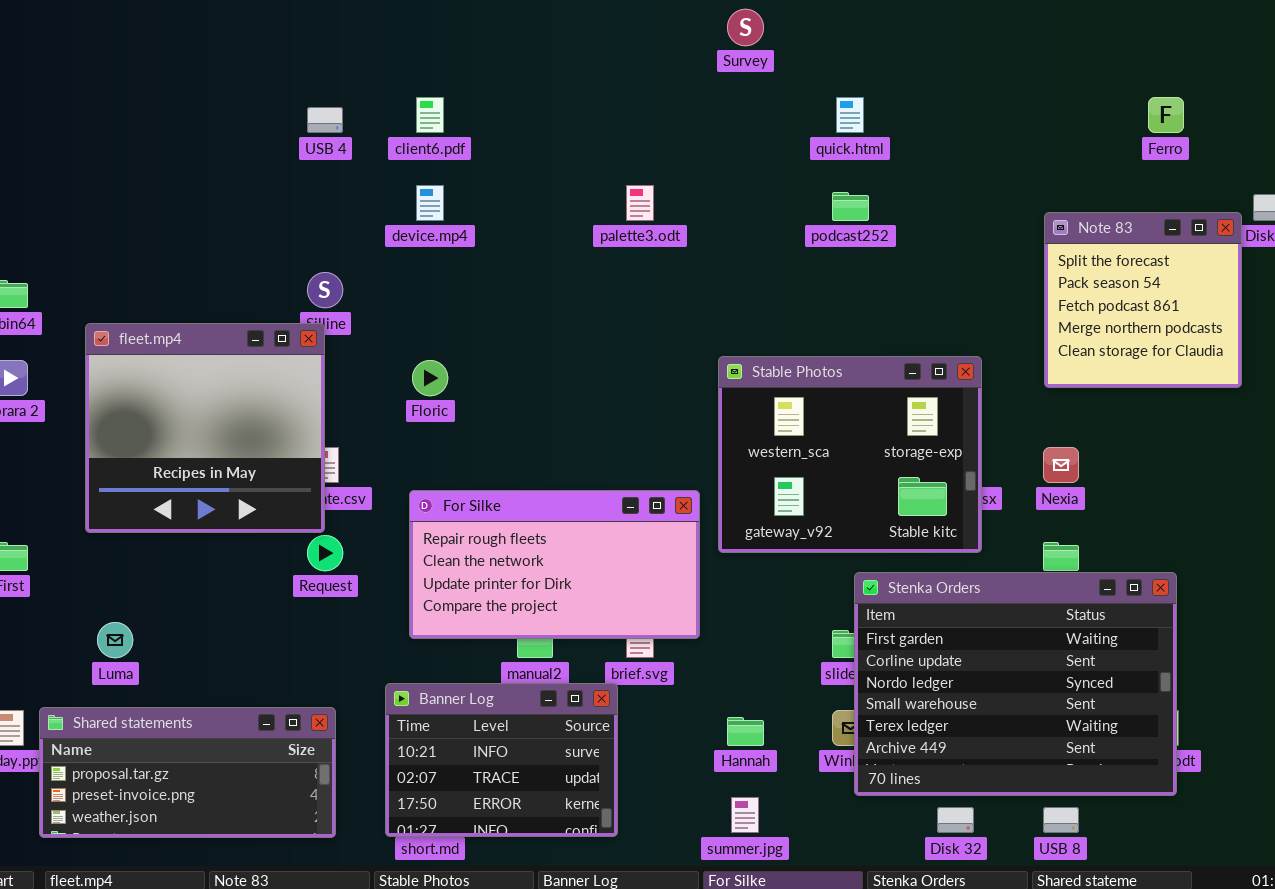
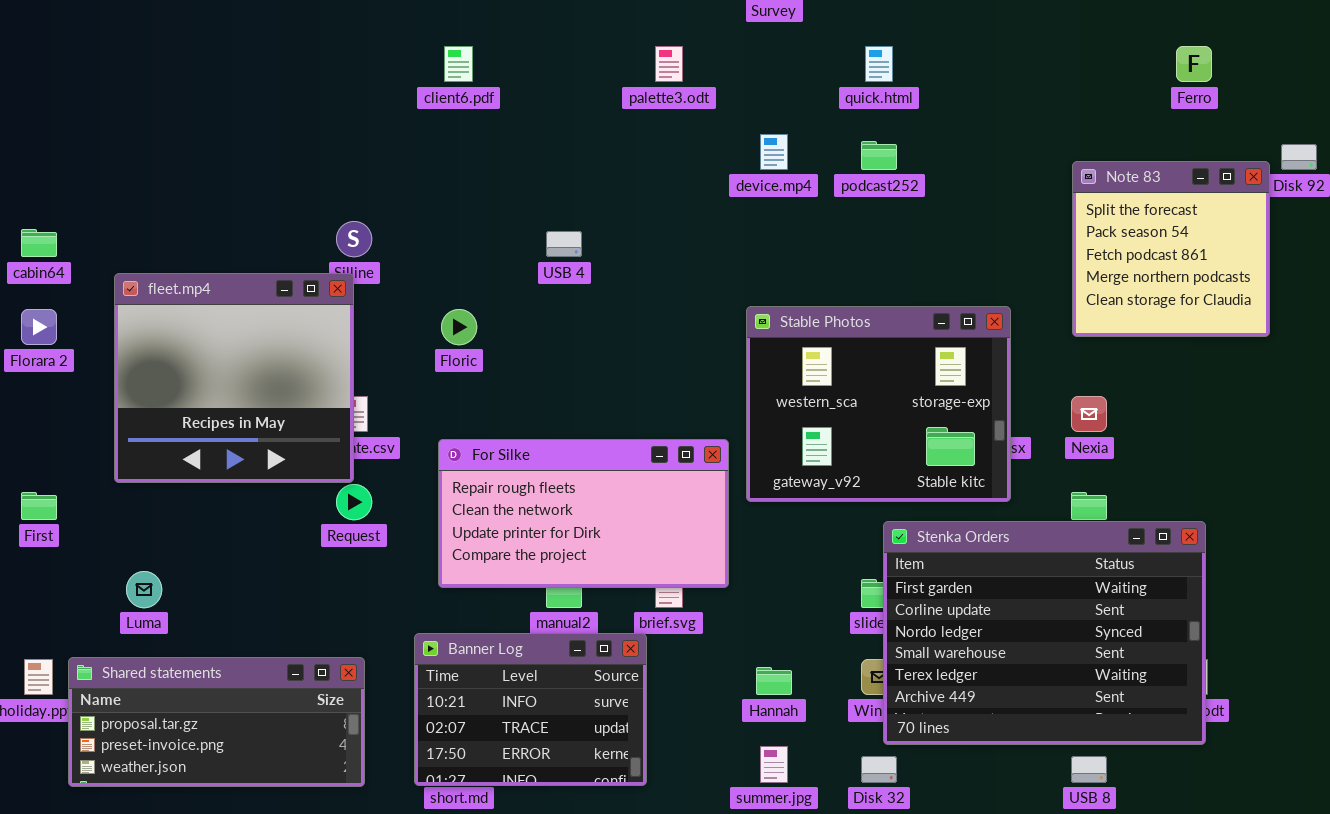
USB 4: [307,107,343,133] -> [546,231,582,257], moved
device.mp4: [416,185,444,221] -> [760,134,788,170], moved
palette3.odt: [626,185,654,221] -> [655,46,683,82], moved
Disk 32: [937,807,974,833] -> [861,756,897,783], moved

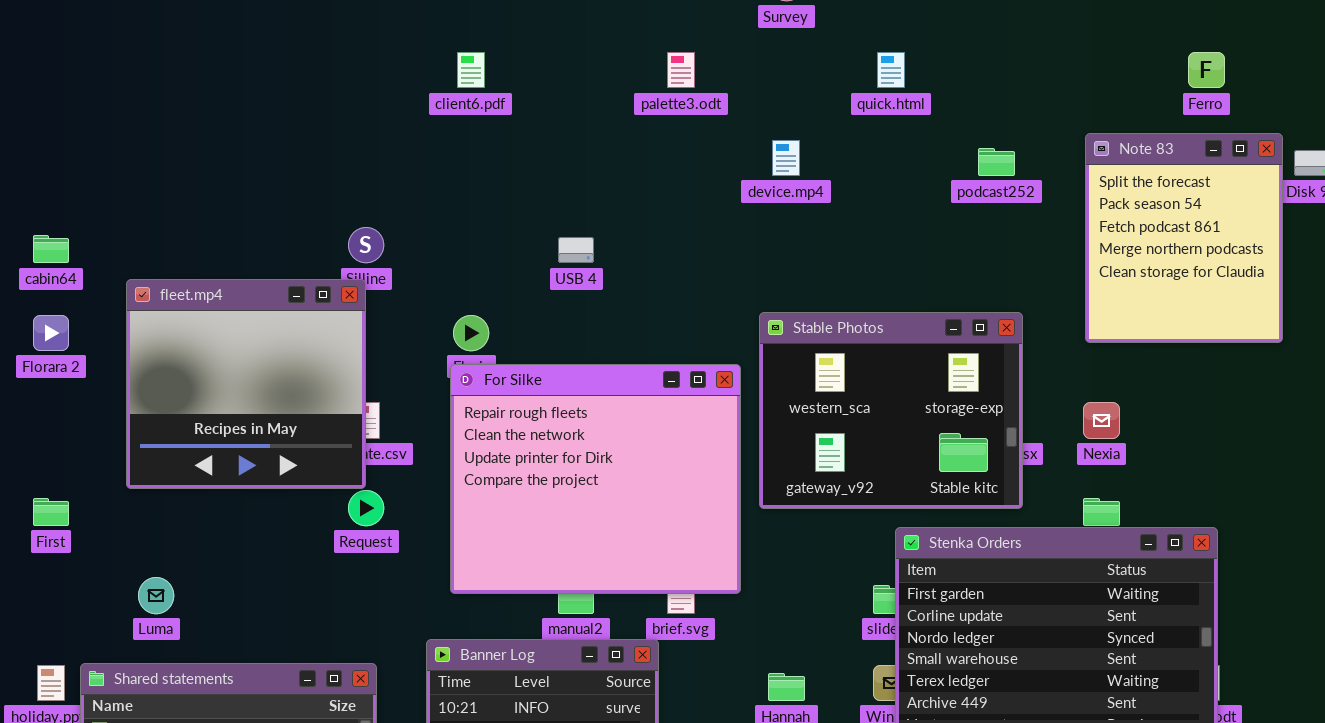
podcast252: [861,141,897,170] -> [978,148,1015,176], moved
Note 83: [1072,161,1270,337] -> [1085,133,1283,343], resized
For Silke: [438,439,729,588] -> [450,364,741,594], resized

